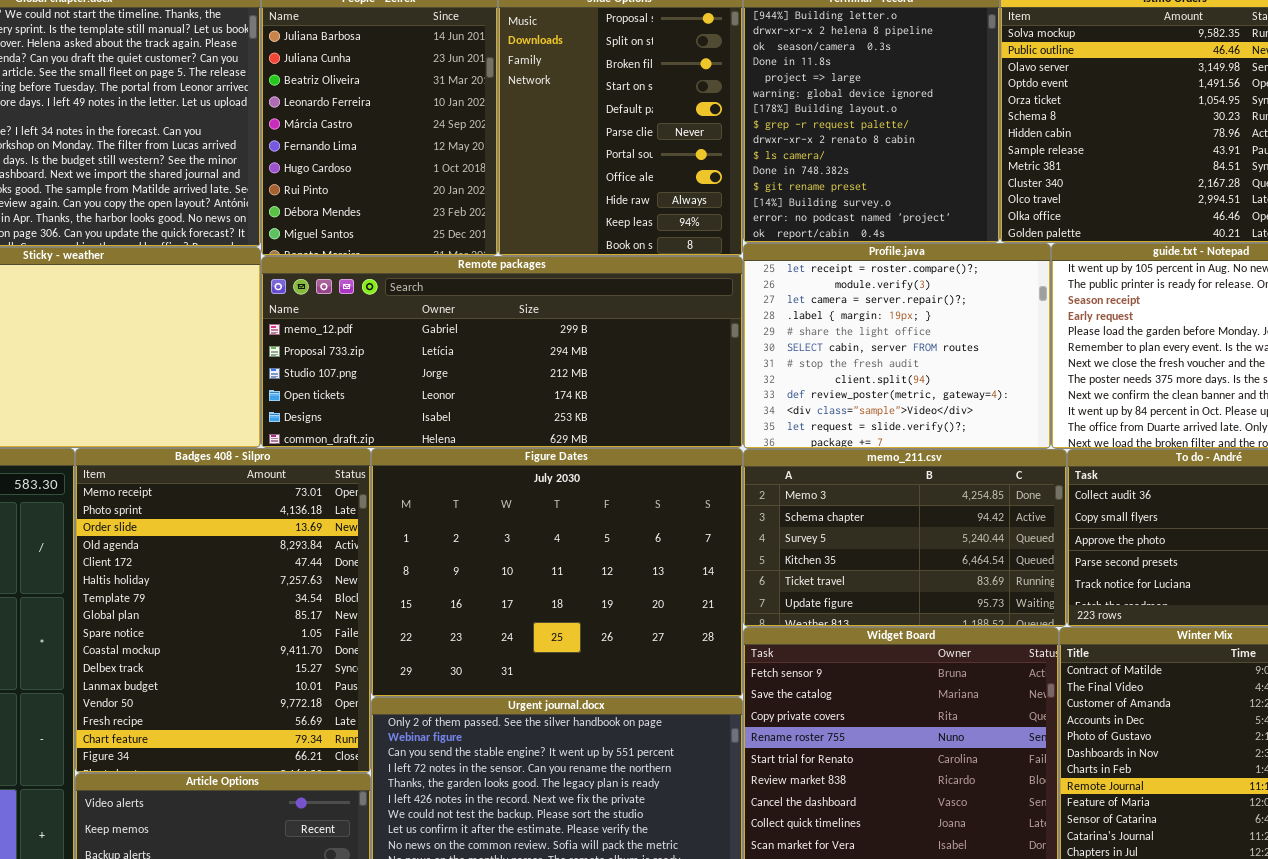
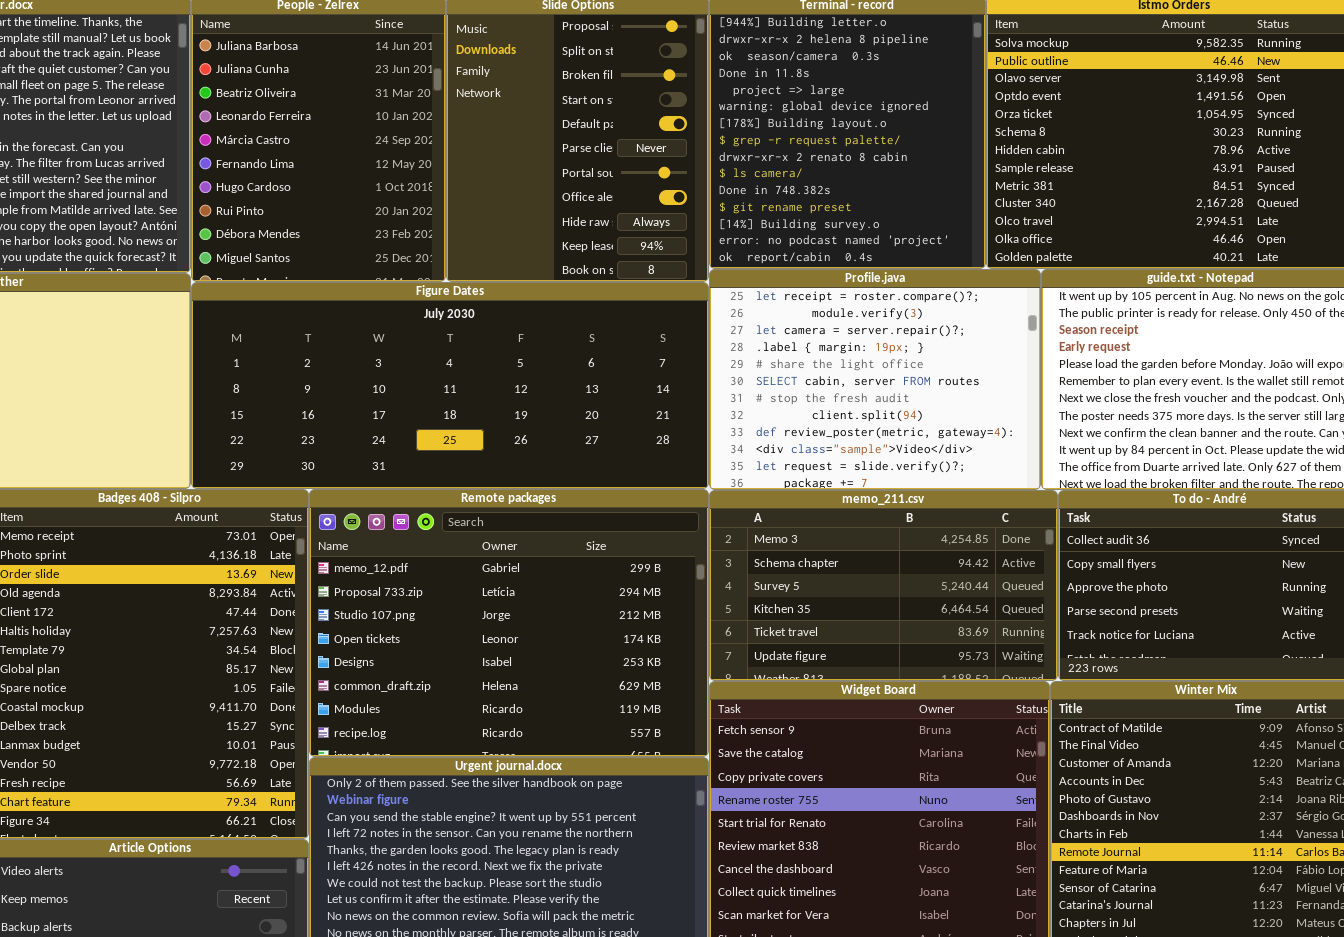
Remote packages: [261,256,743,448] -> [309,489,709,757], moved, resized
Figure Dates: [371,448,743,697] -> [191,282,709,489], moved, resized

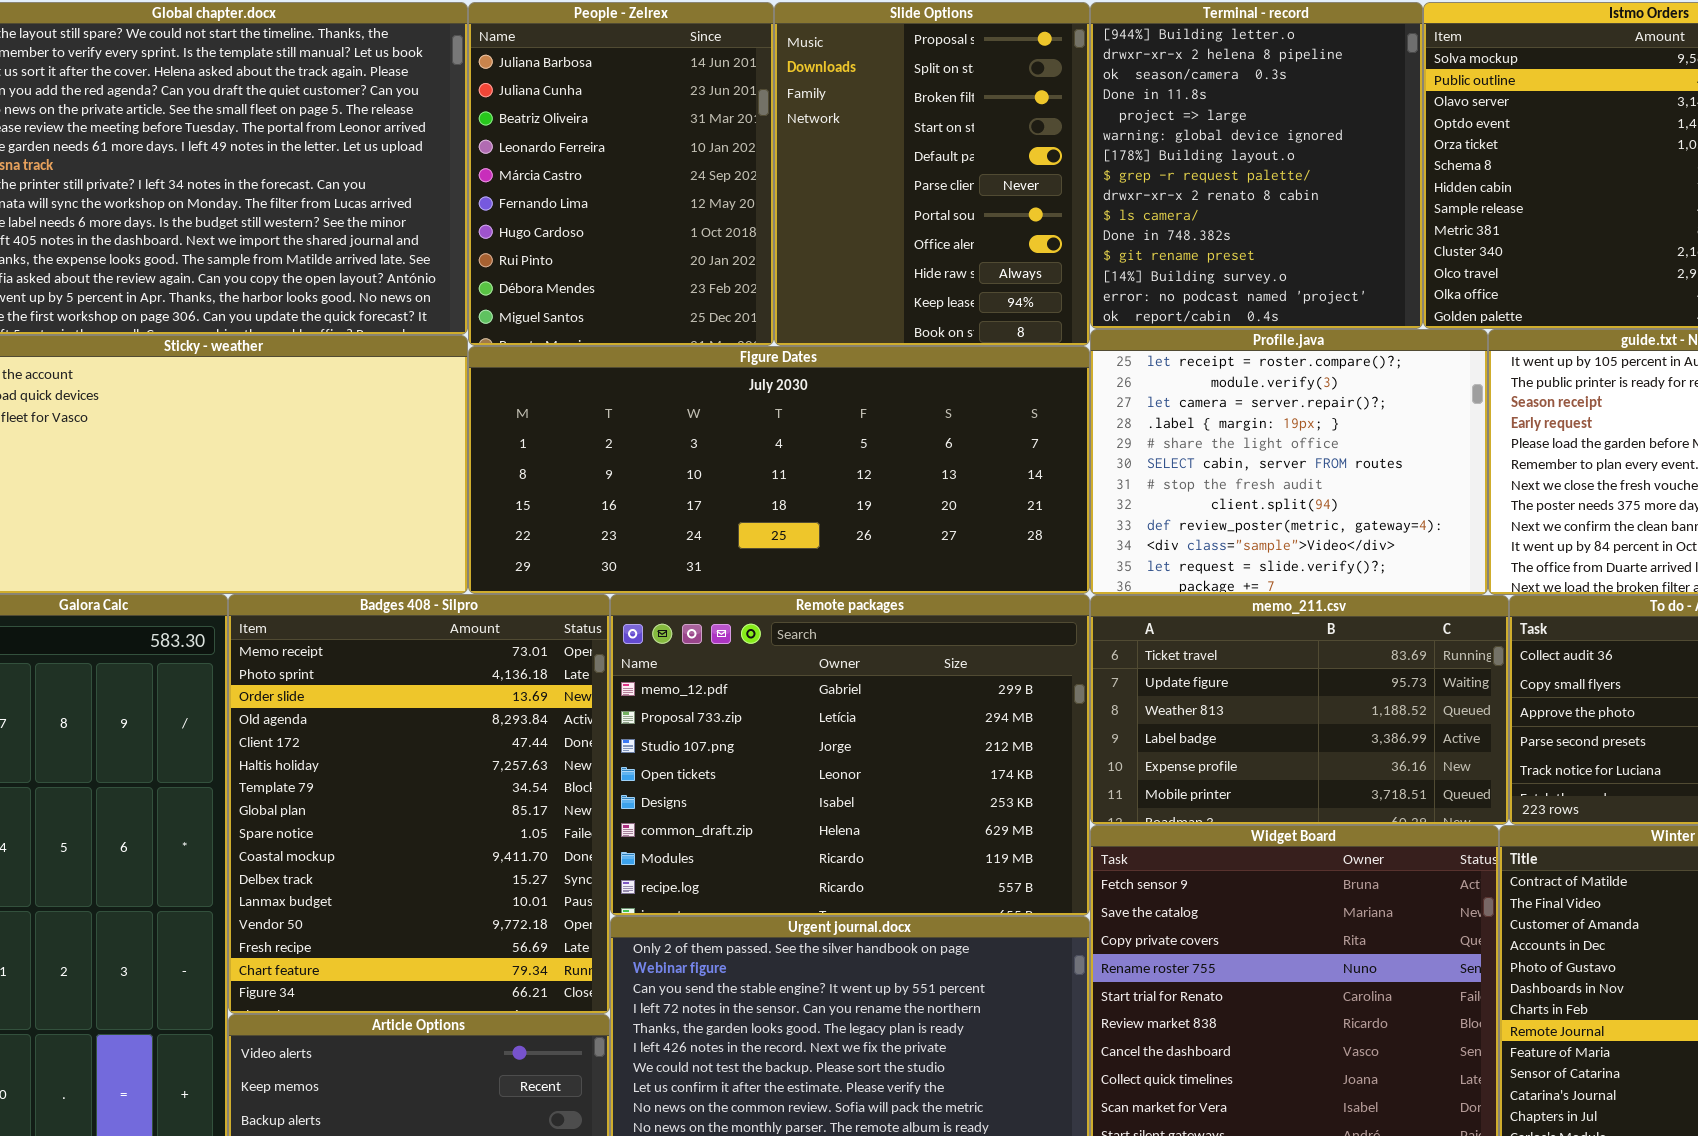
memo_211.csv: [709,490,1058,681] -> [1090,595,1509,825], scrolled down 4 rows

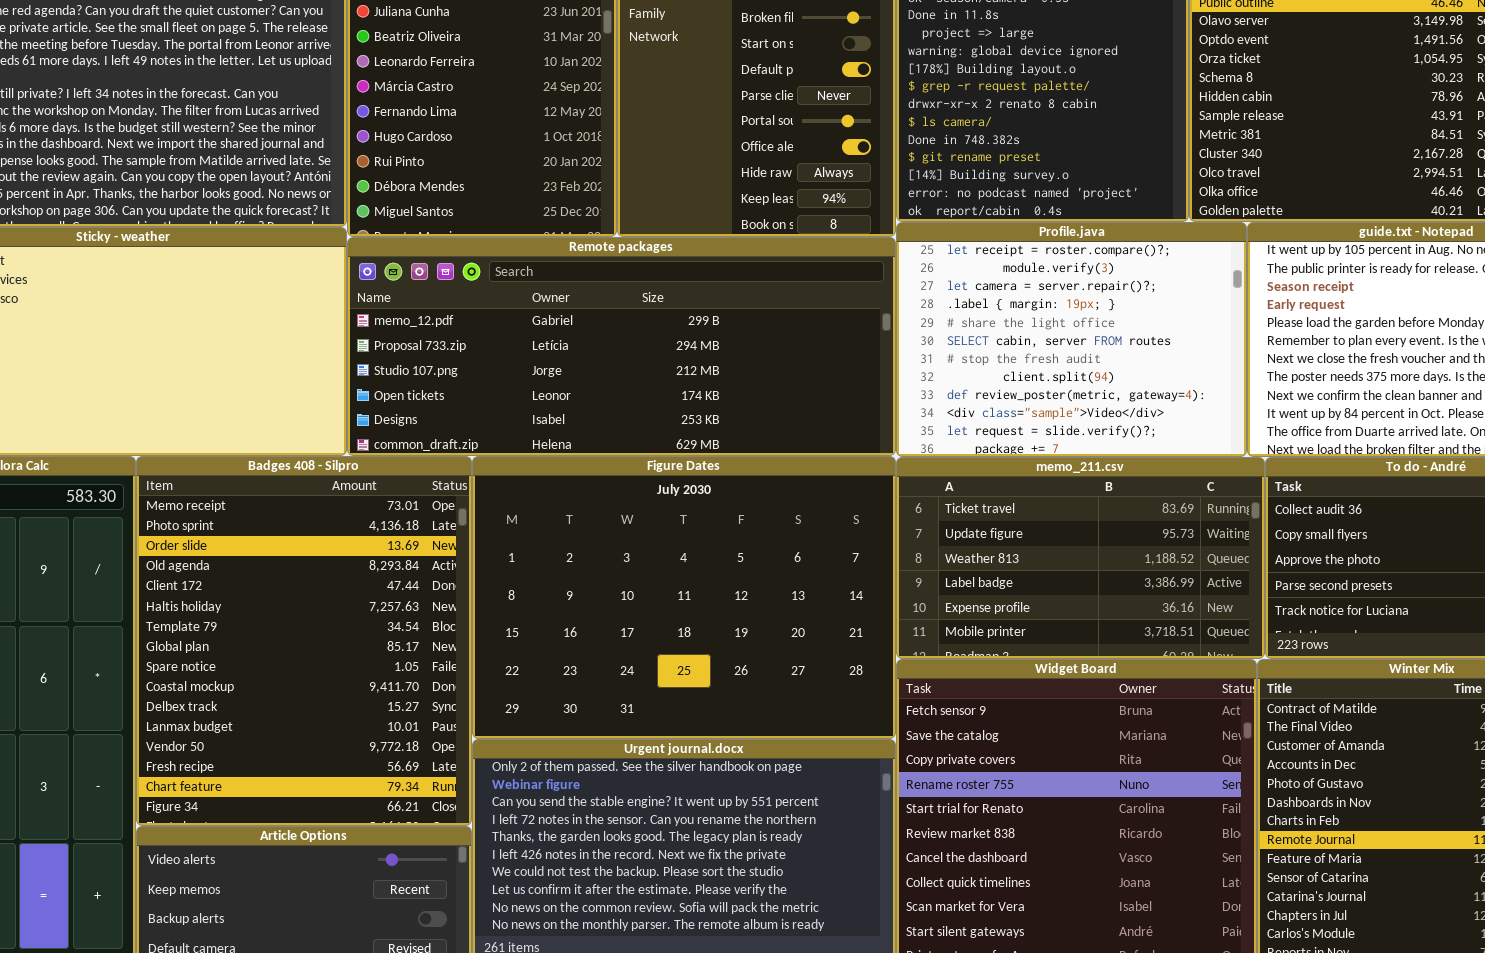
Figure Dates: [468,346,1090,594] -> [472,456,896,739], moved, resized
Remote packages: [610,594,1090,916] -> [347,237,896,456], moved, resized

